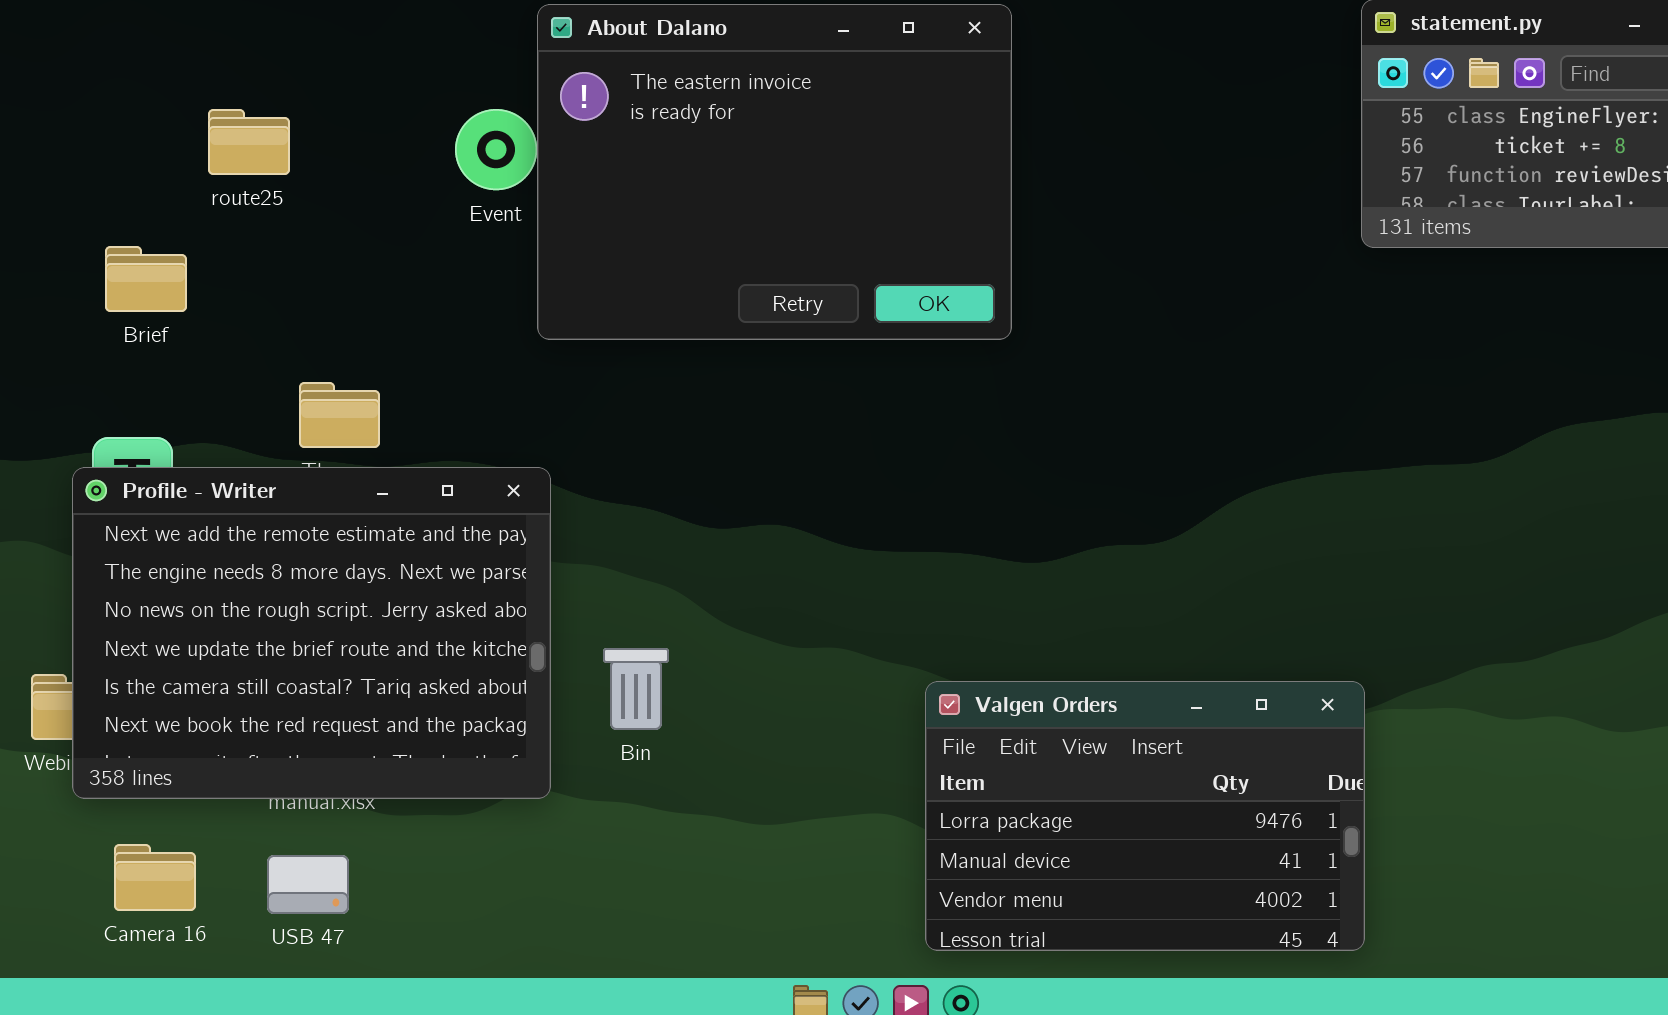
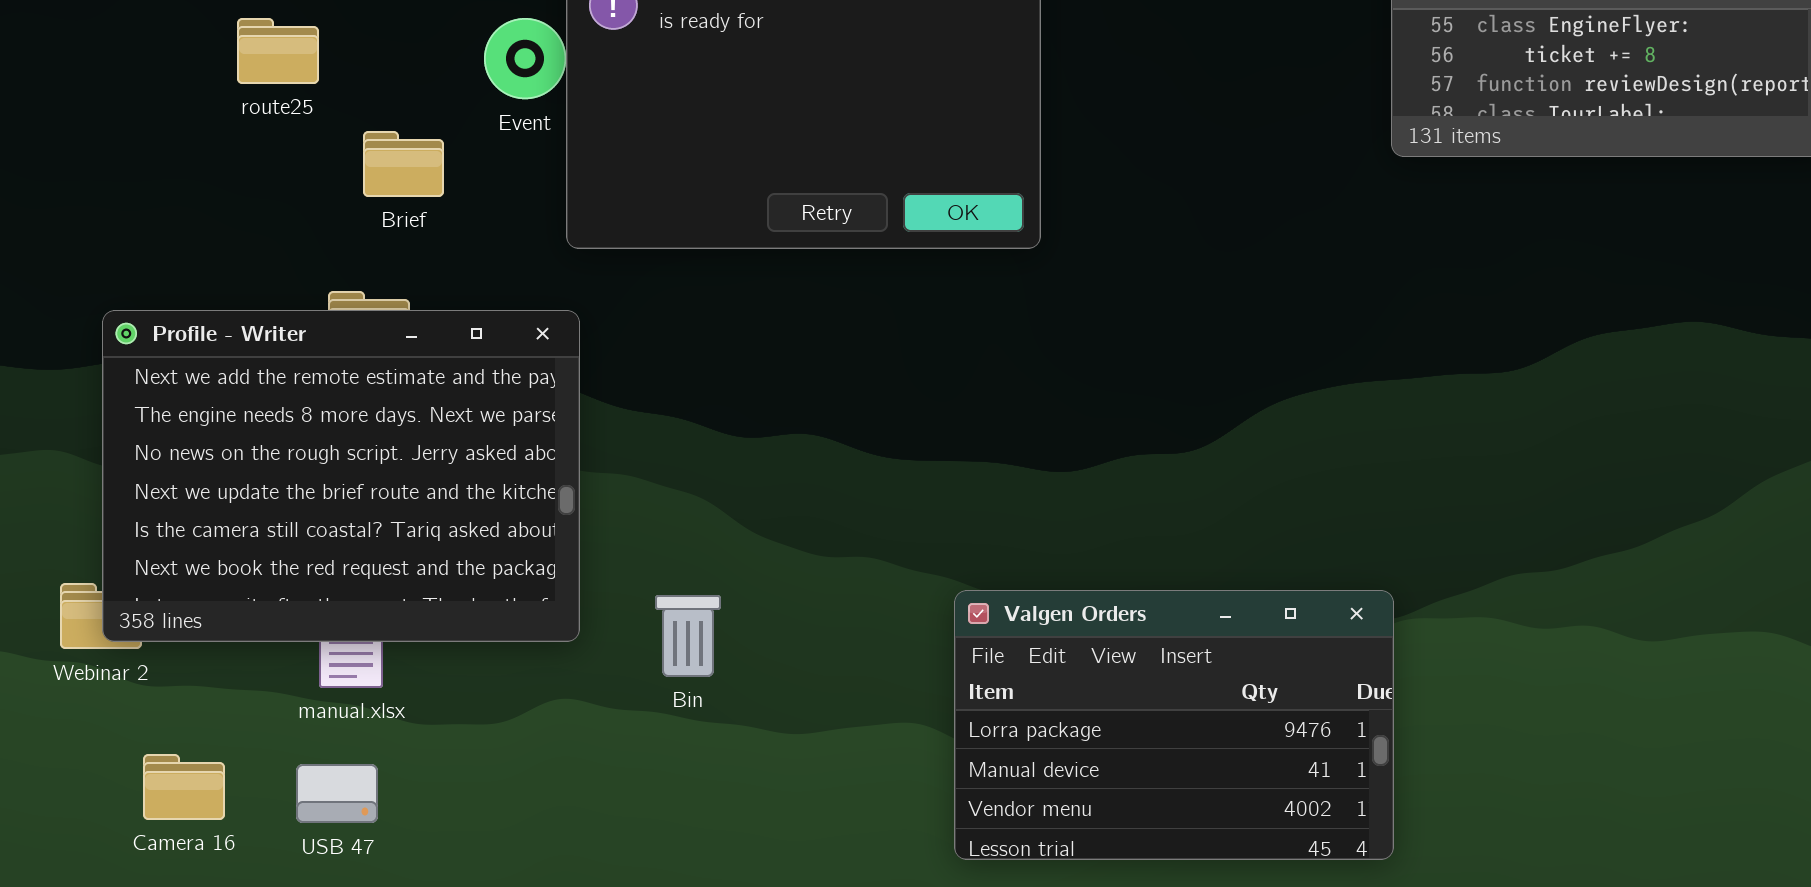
Brief: [105,246,187,312] -> [363,131,444,197], moved
Profile - Writer: [72,467,551,799] -> [102,310,580,642], moved
Bin: [603,648,669,730] -> [655,595,721,677], moved

